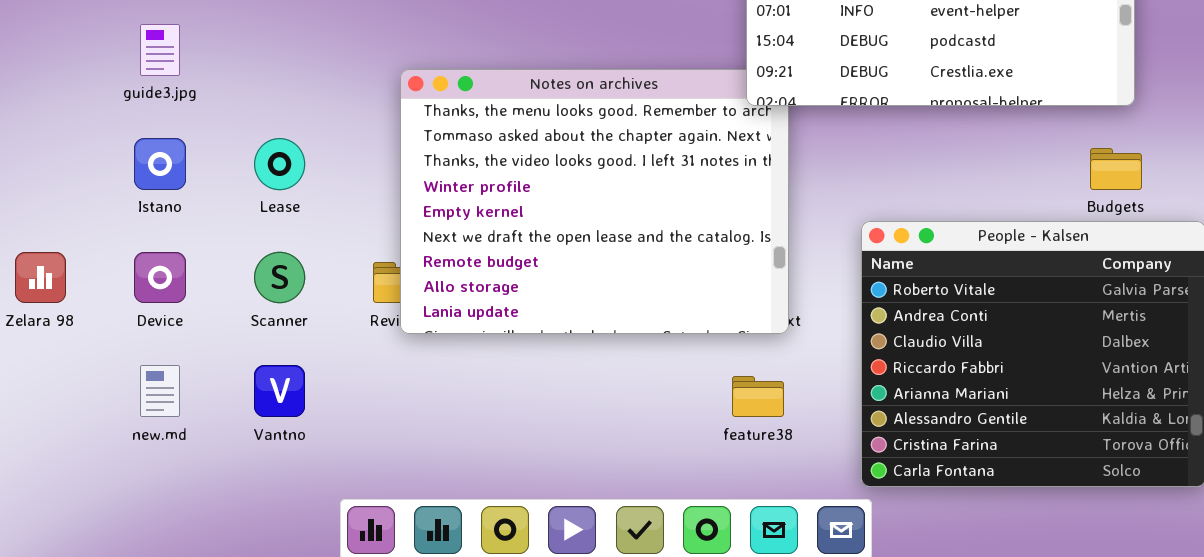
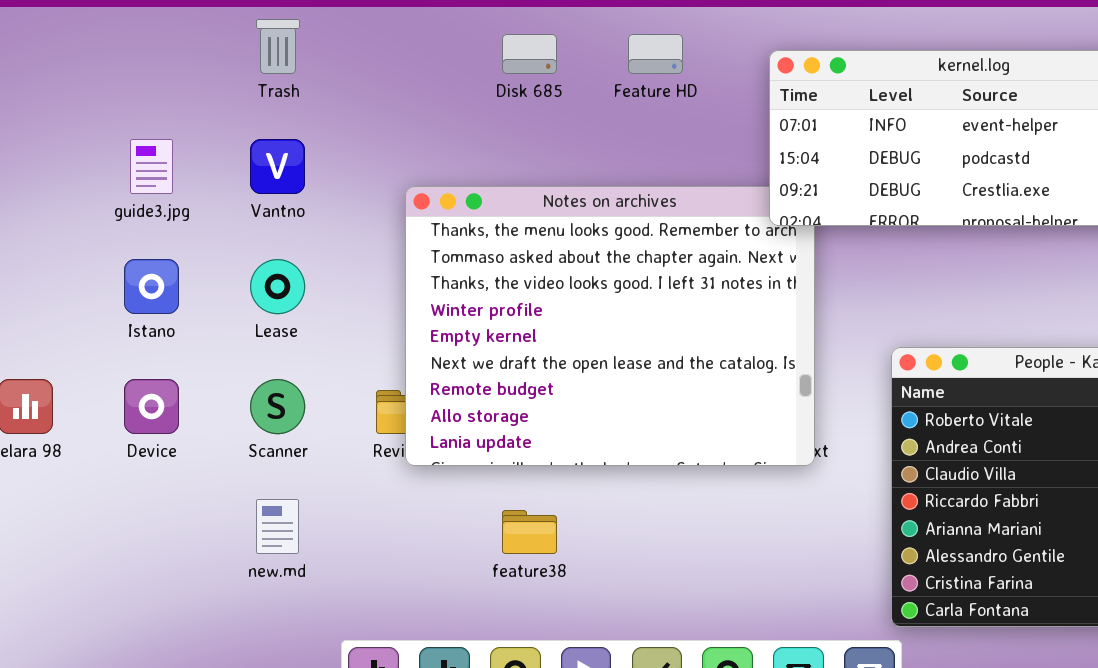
new.md: [140,365,180,417] -> [256,499,299,554], moved
Vantno: [254,365,305,417] -> [250,139,305,194], moved
feature38: [732,376,784,417] -> [502,510,557,554], moved

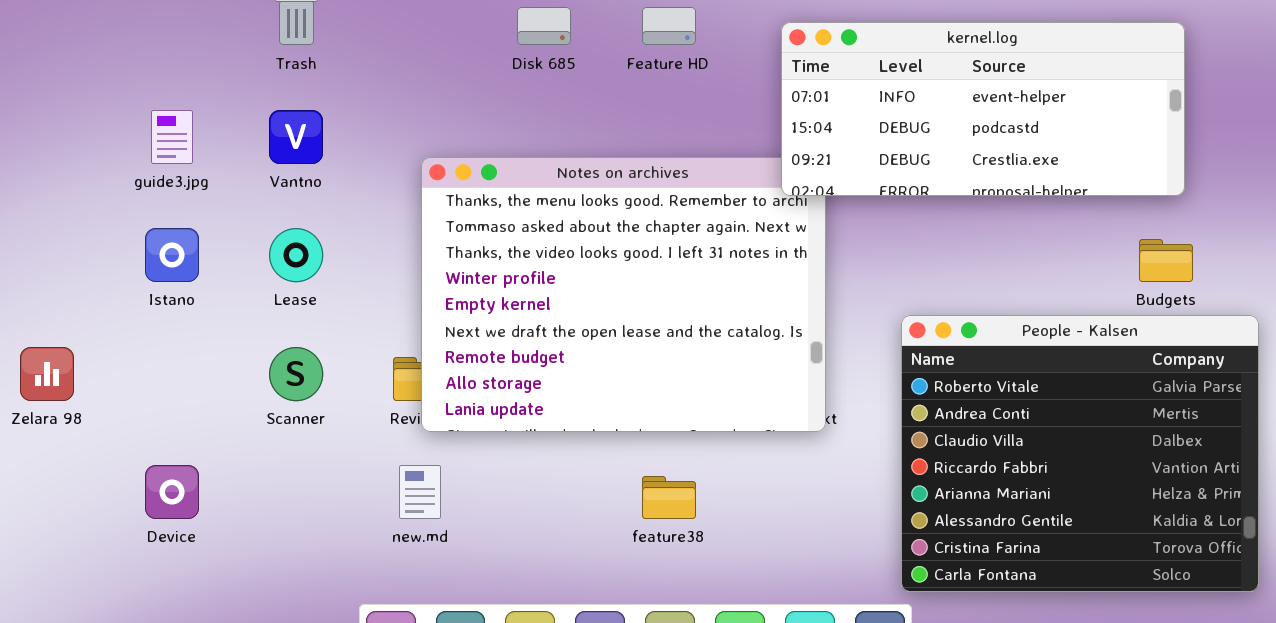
Device: [124,379,179,434] -> [145,465,199,519], moved
new.md: [256,499,299,554] -> [399,465,441,519], moved
feature38: [502,510,557,554] -> [642,476,696,519], moved

